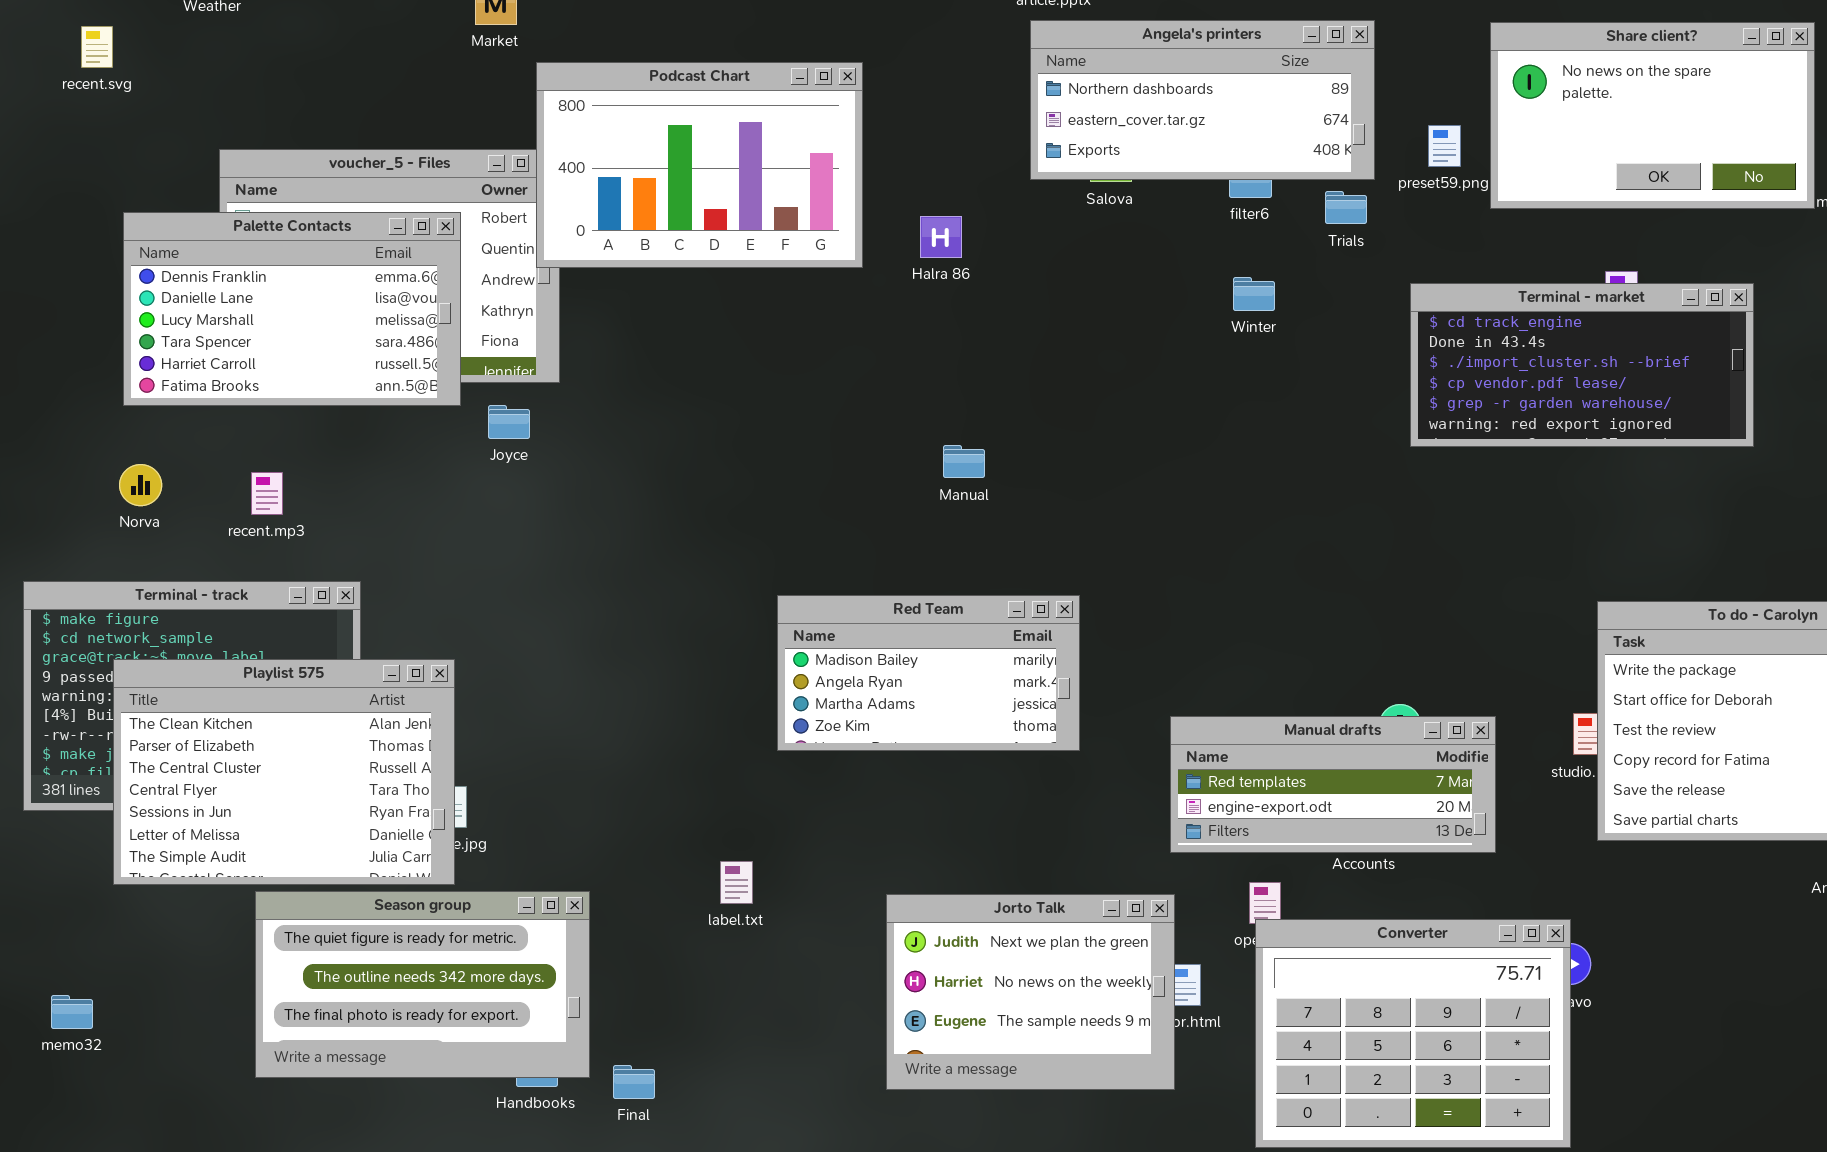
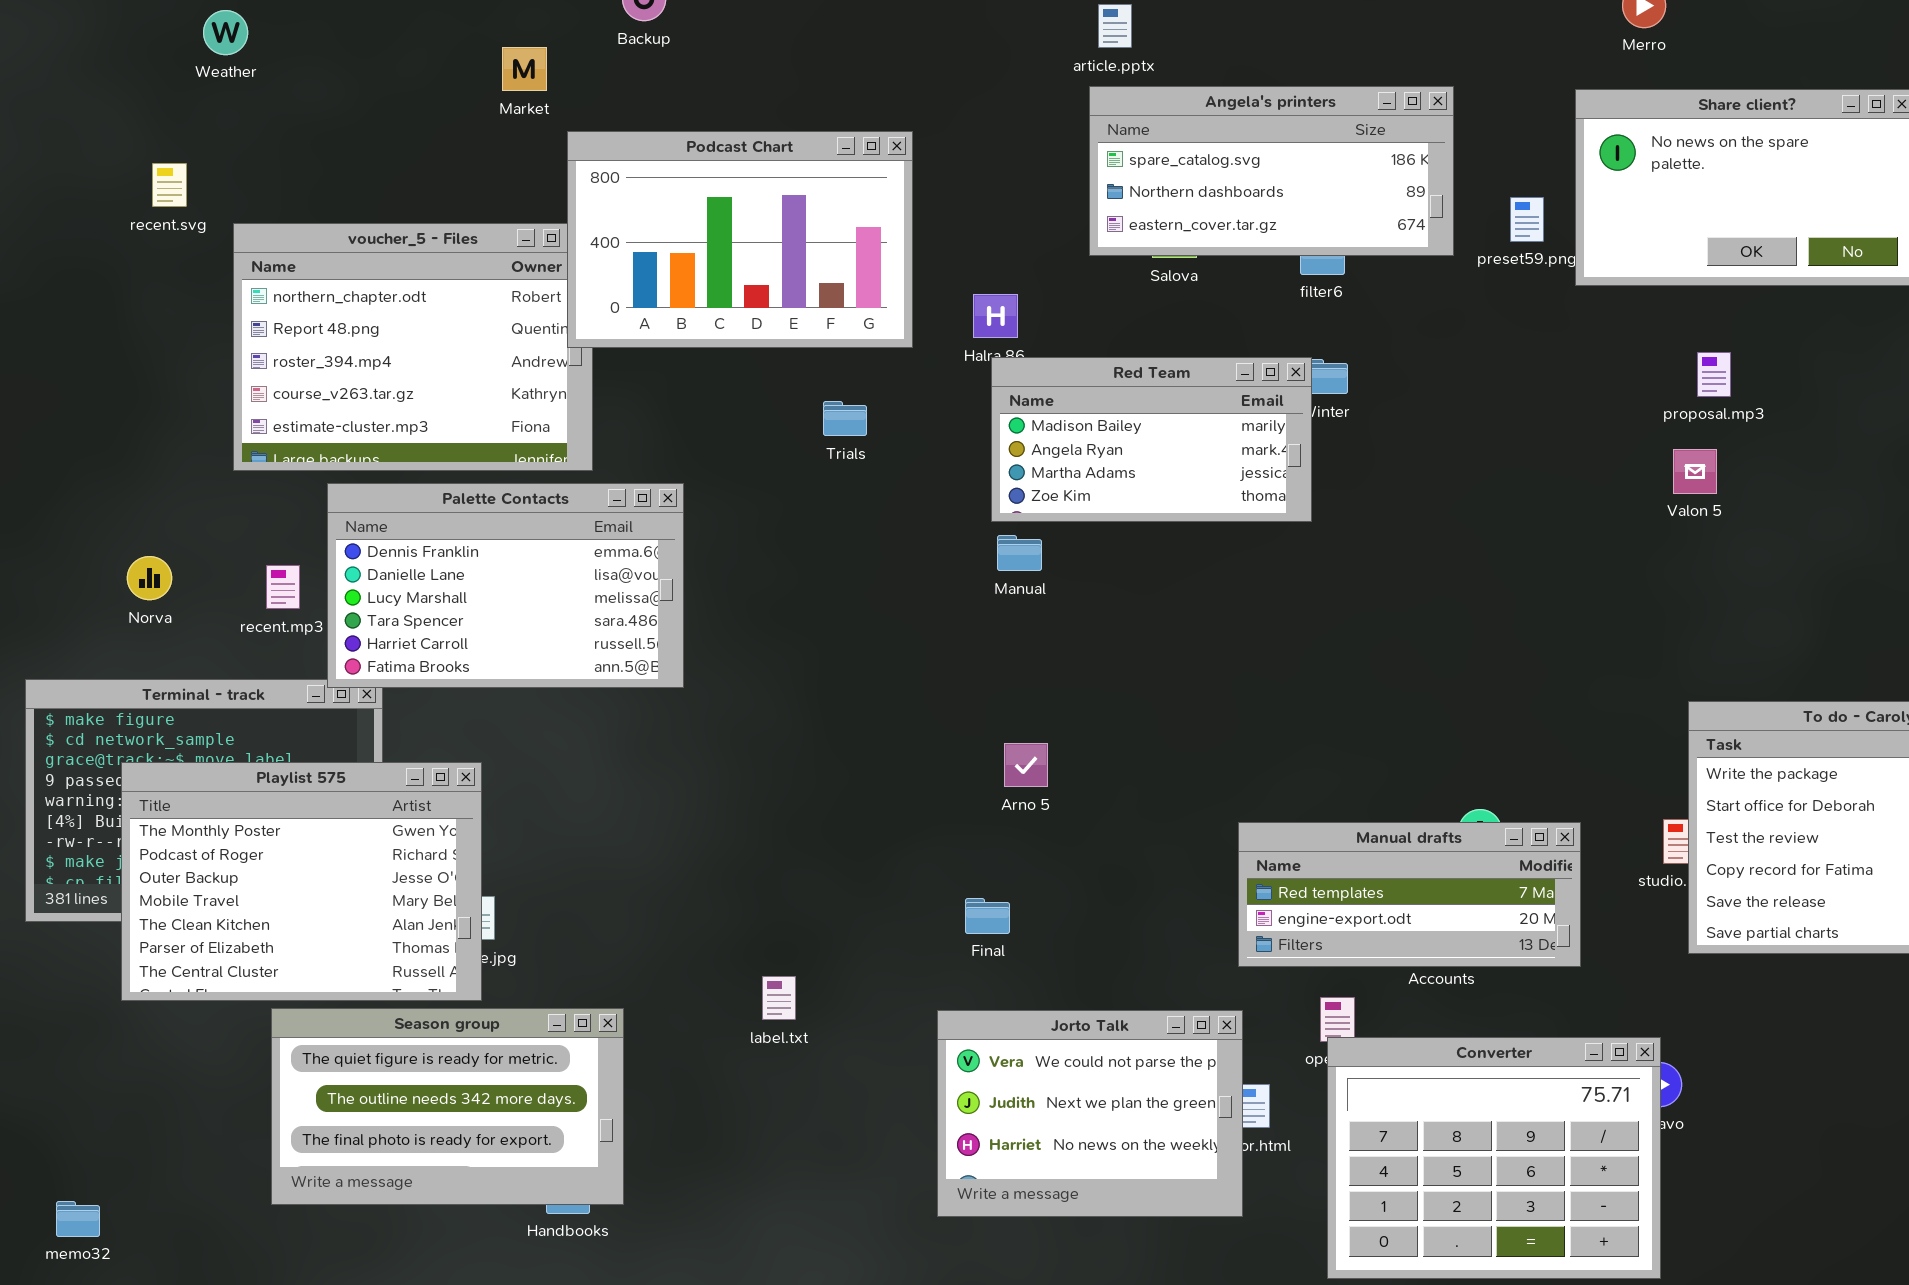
Angela's printers: [1030,20,1375,180] -> [1089,86,1454,256], scrolled up 1 row
recent.svg: [81,26,113,68] -> [152,163,187,207], moved
Trials: [1325,191,1367,224] -> [823,401,867,436], moved
Palette Contacts: [123,212,461,406] -> [327,483,684,688], moved
Terminal - market: [1410,283,1754,447] -> none, closed
Red Team: [777,595,1080,751] -> [991,357,1312,522], moved
Playlist 575: [113,659,455,885] -> [121,762,482,1001], scrolled up 4 rows
Jorto Talk: [886,894,1175,1090] -> [937,1010,1243,1217], scrolled up 1 row
memo32: [51,995,93,1029] -> [56,1201,100,1237], moved
Final: [613,1065,655,1099] -> [965,898,1010,934], moved

